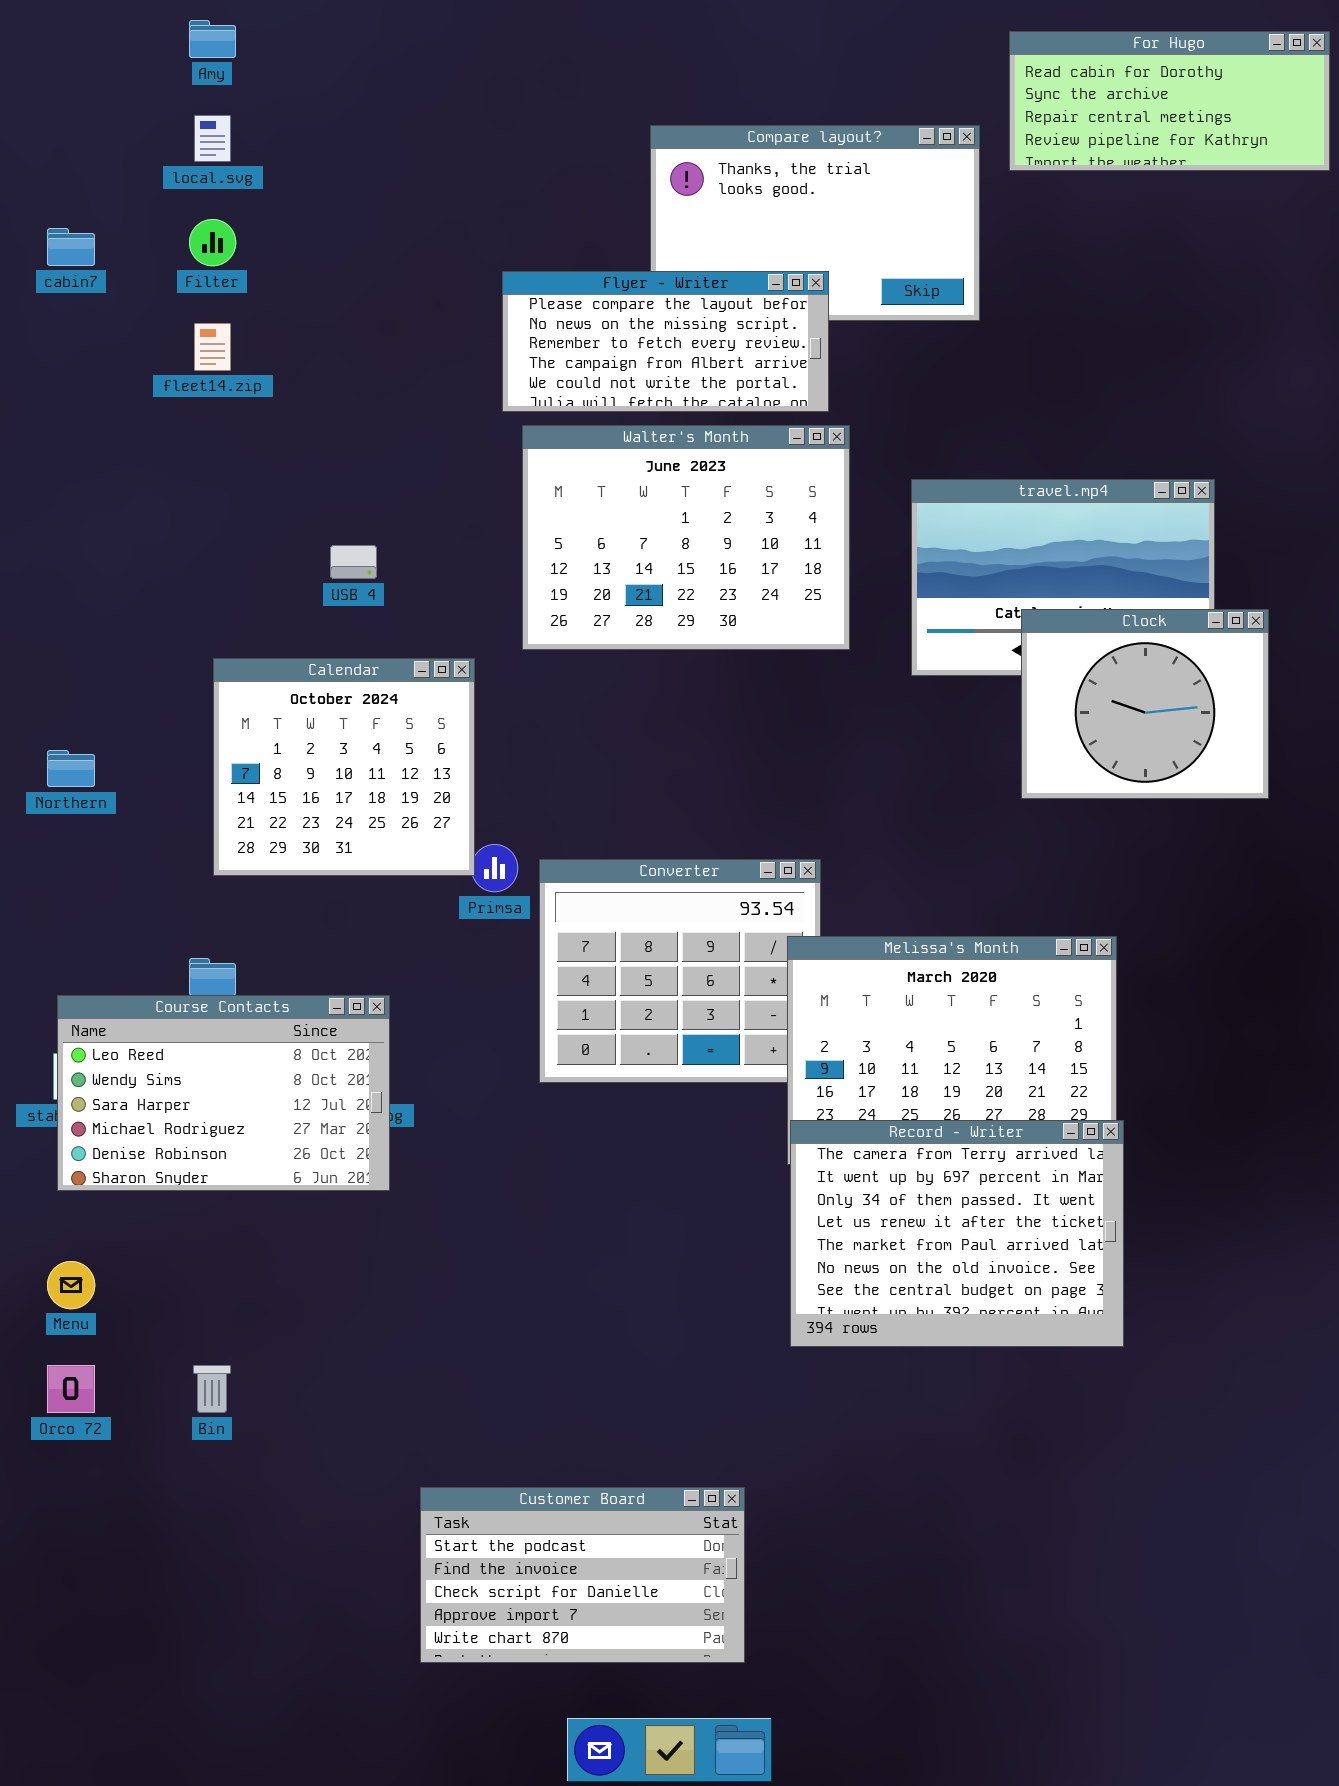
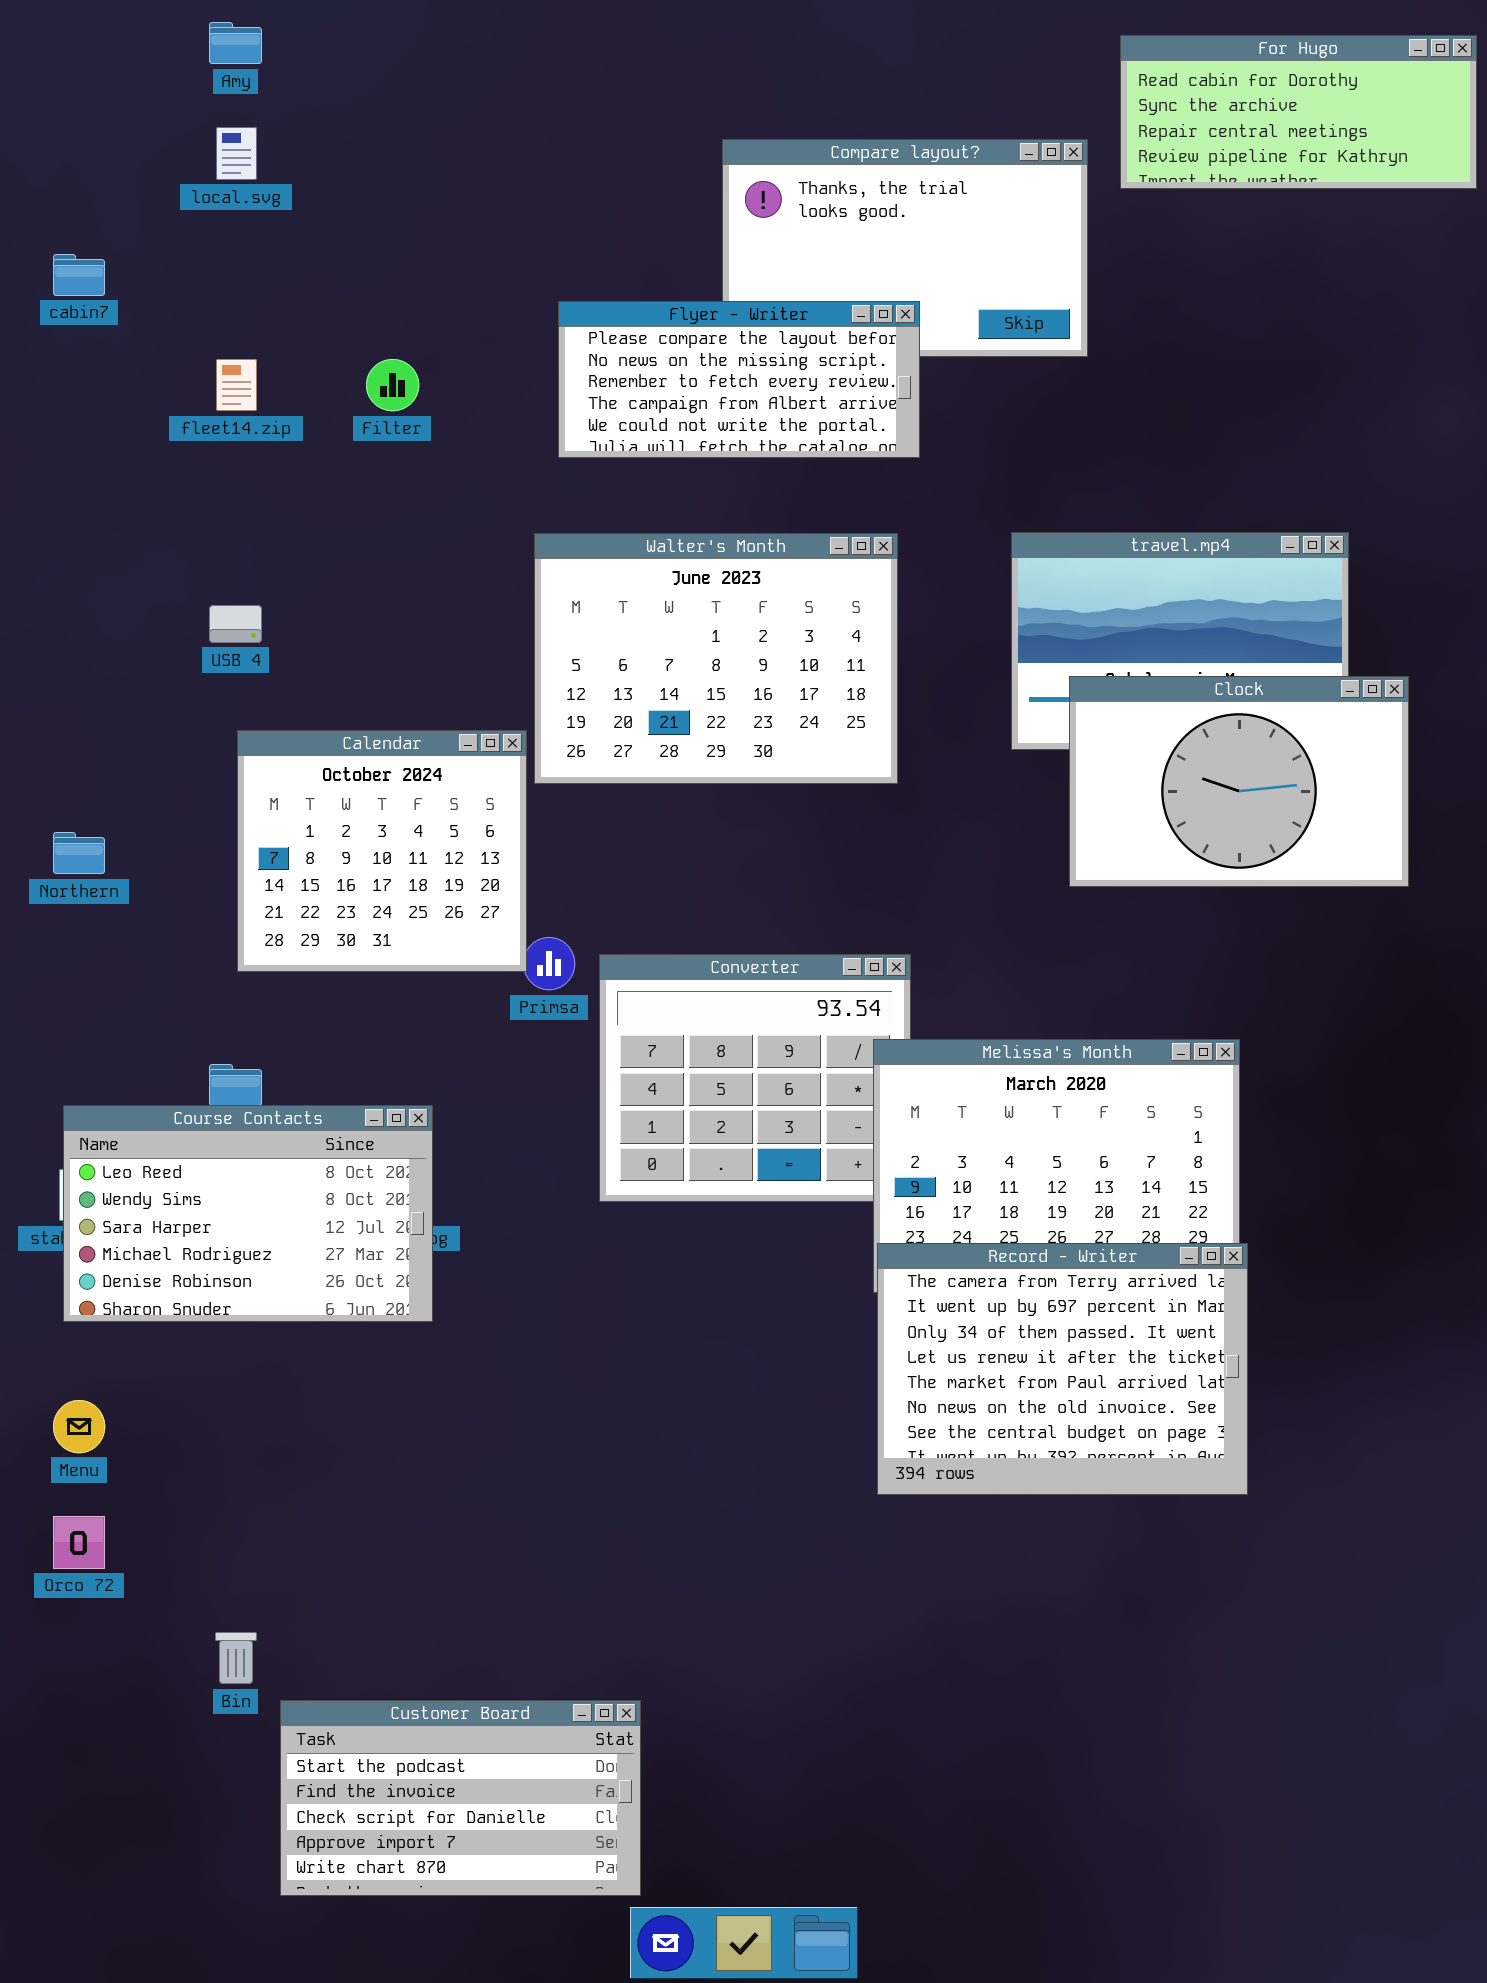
Filter: [189,219,236,266] -> [366,359,419,411], moved
Walter's Month: [522,425,850,650] -> [534,533,898,784], moved
USB 4: [330,545,377,579] -> [209,605,262,643], moved
Clock: [1021,609,1269,799] -> [1069,676,1409,887], resized
Bin: [193,1365,231,1413] -> [215,1632,257,1684], moved
Customer Board: [420,1487,745,1663] -> [280,1700,641,1896], moved

